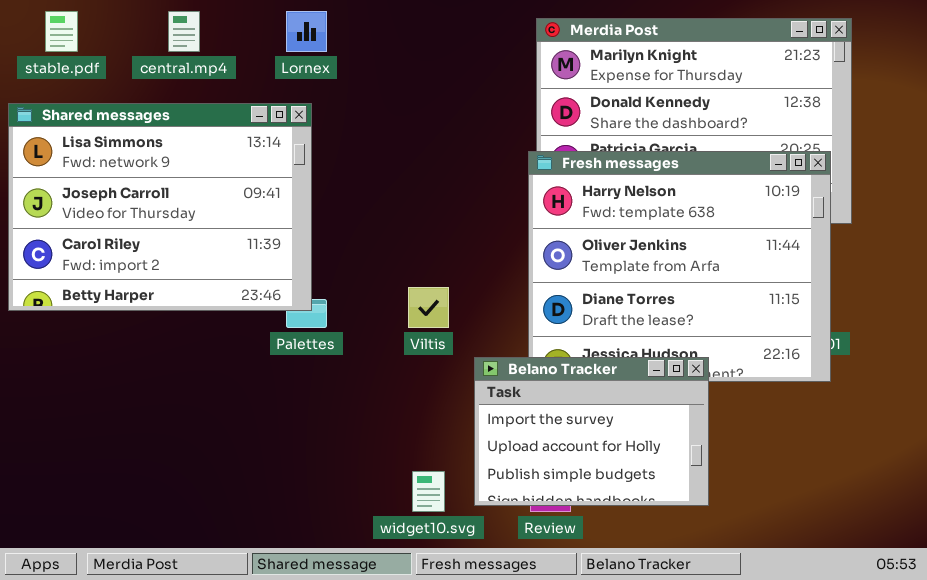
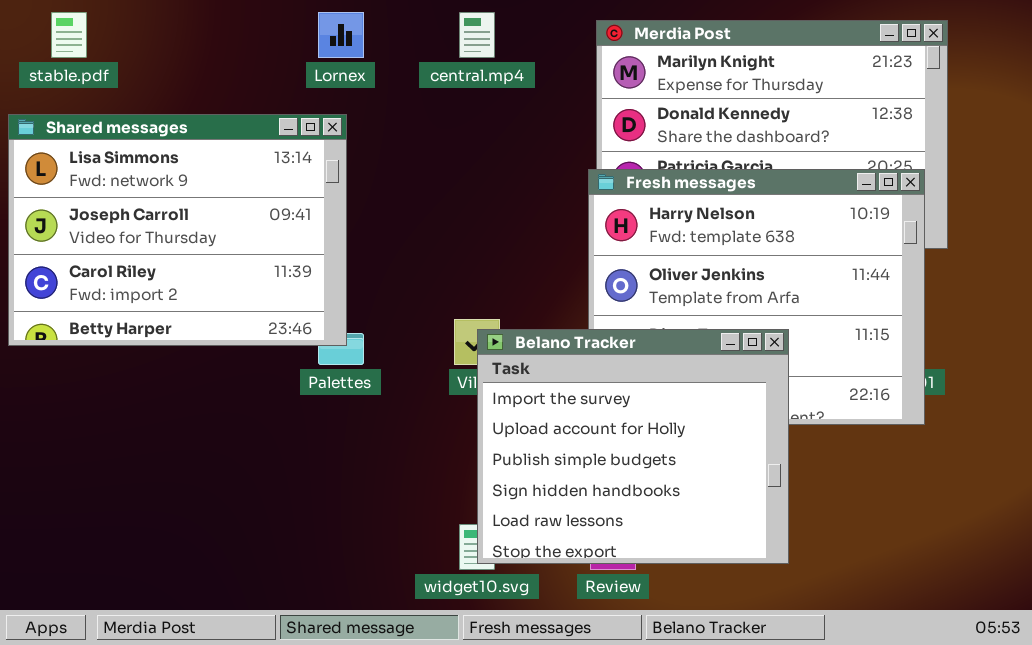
central.mp4: [168,11,200,52] -> [459,12,495,58], moved
Belano Tracker: [474,357,709,506] -> [477,329,789,564], resized

